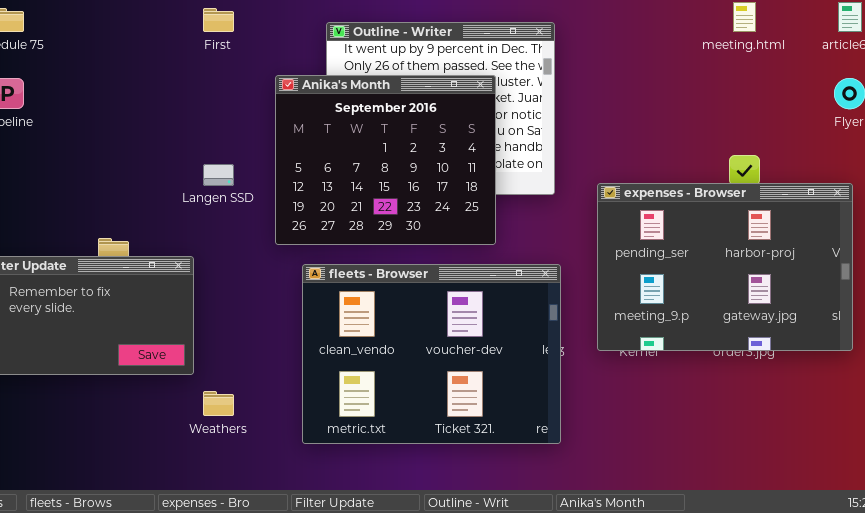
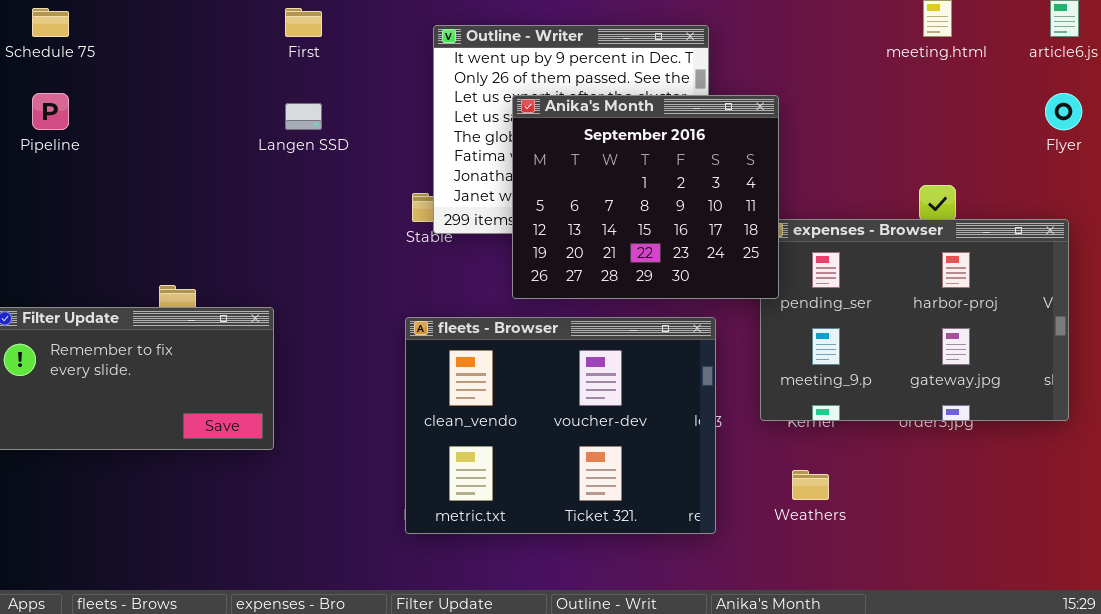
Anika's Month: [275,75,496,245] -> [512,95,779,299], moved
Langen SSD: [203,164,234,186] -> [285,103,322,130], moved
Weathers: [203,391,234,416] -> [792,470,829,500], moved

